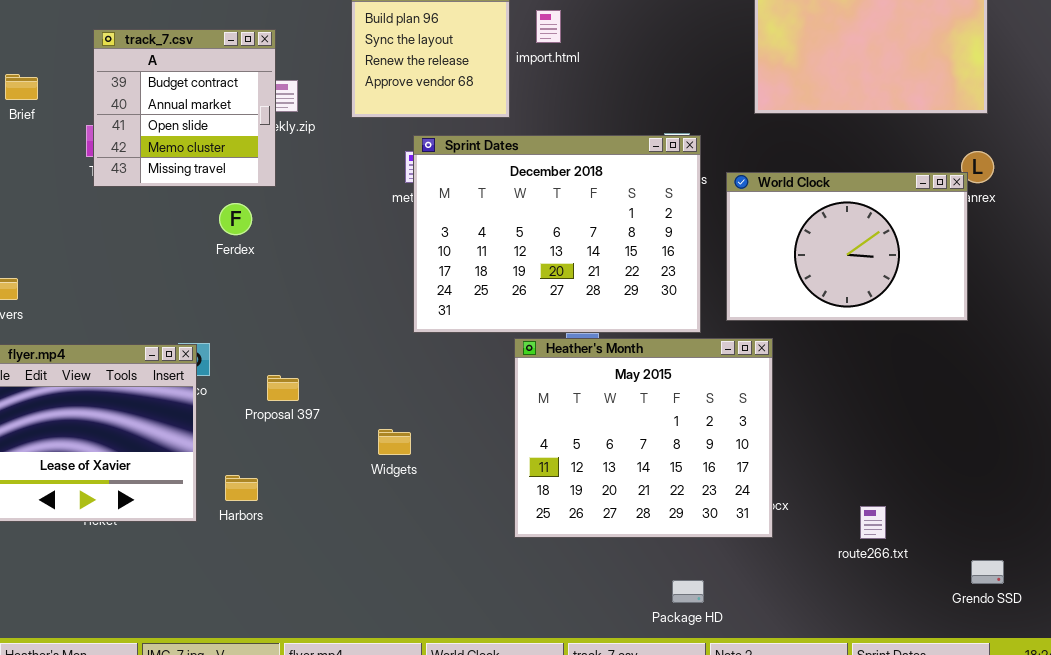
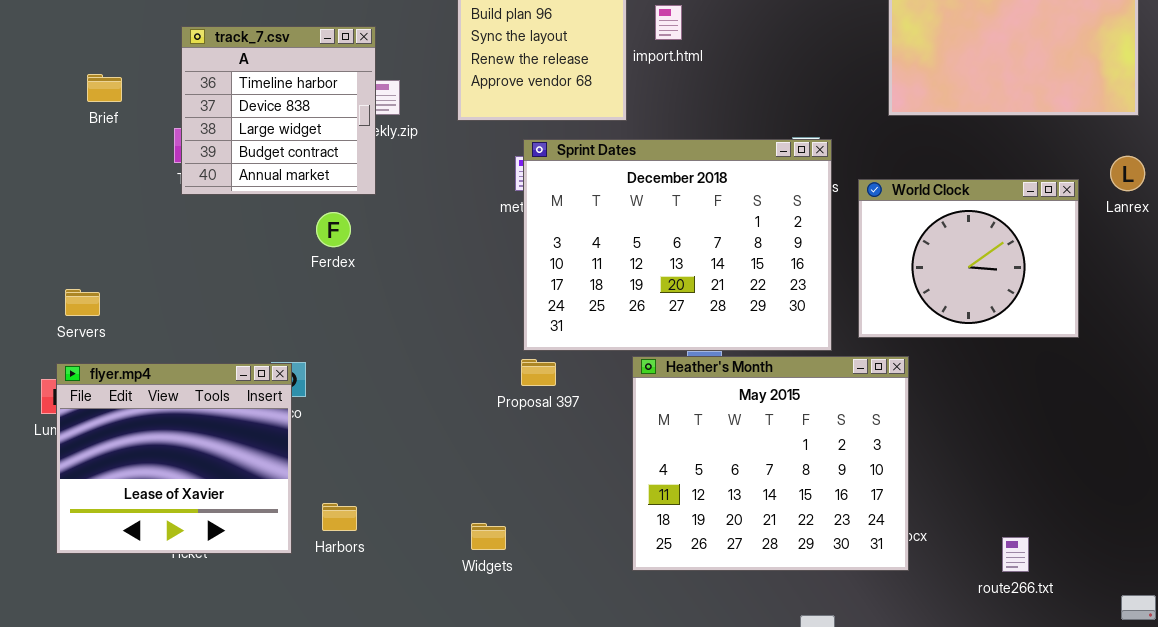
track_7.csv: [93,29,276,187] -> [181,26,376,195], scrolled up 3 rows
World Clock: [726,172,968,321] -> [858,179,1079,338], resized
Proposal 397: [267,375,299,401] -> [521,359,556,386], moved
Widgets: [378,429,411,455] -> [471,523,506,550], moved

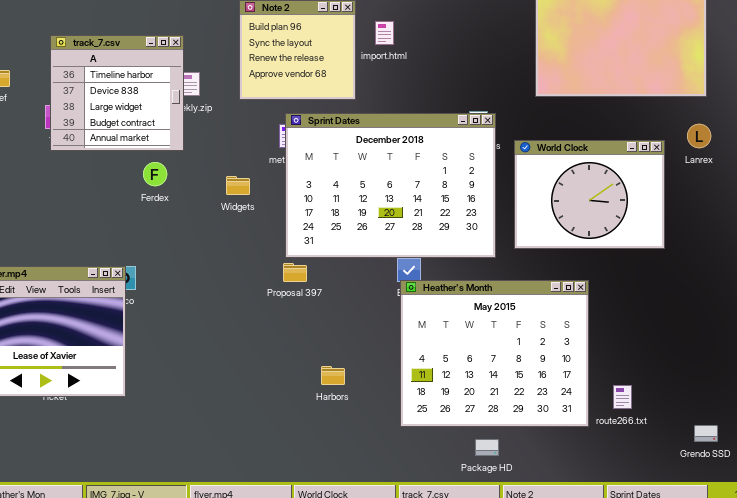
Heather's Month: [632,356,909,571] -> [400,280,589,427], moved
Harbors: [322,503,357,531] -> [321,366,345,385], moved
Widgets: [471,523,506,550] -> [226,176,250,195], moved

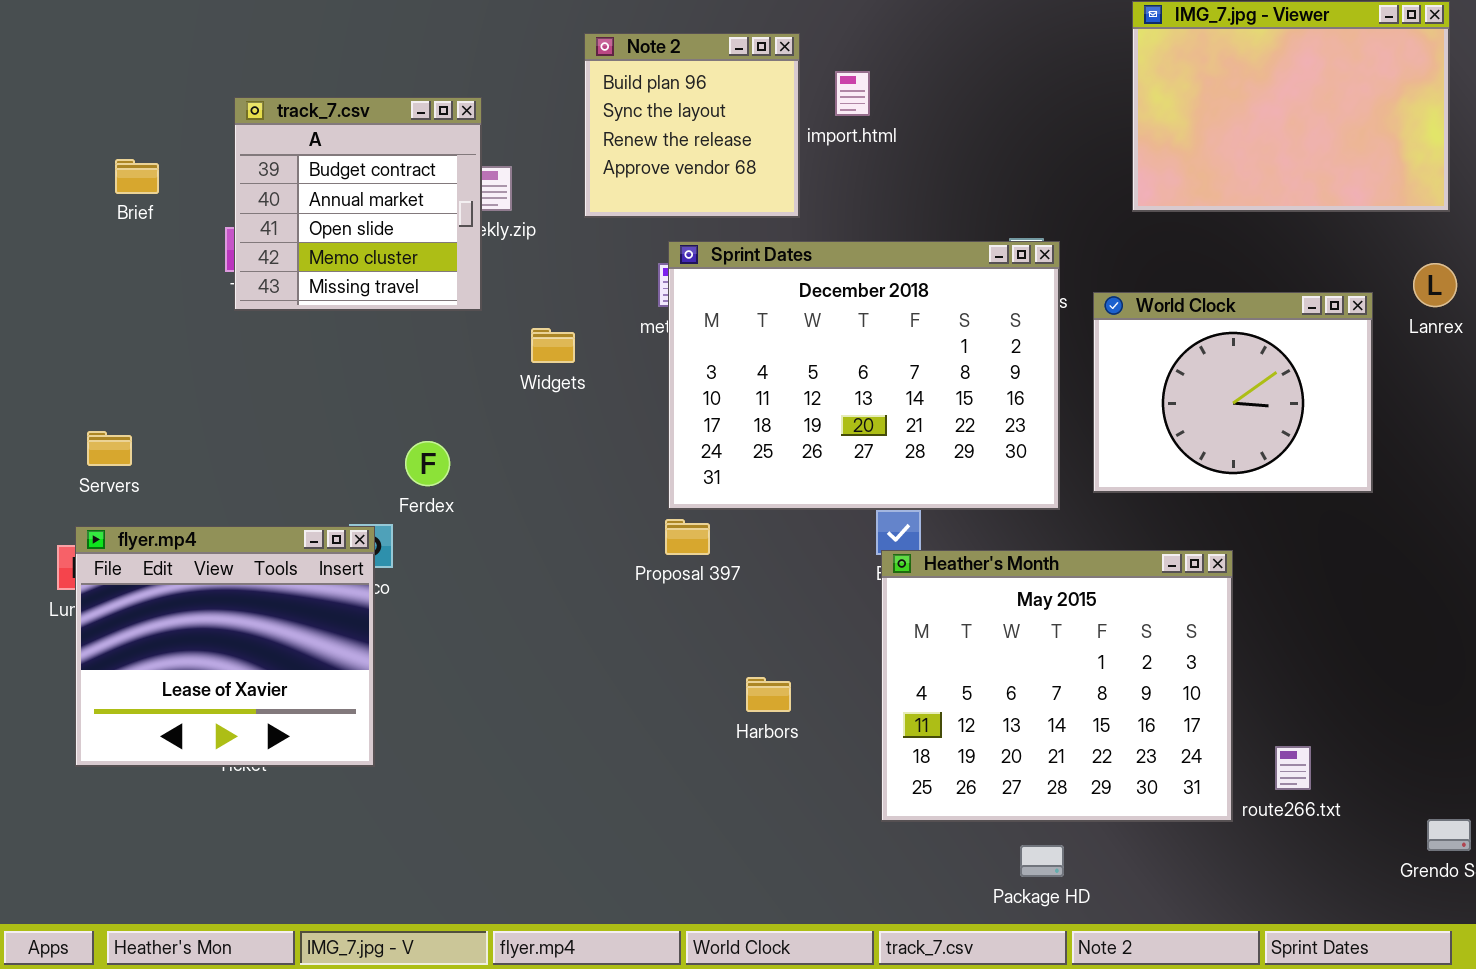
track_7.csv: [50,35,184,151] -> [234,97,482,311], scrolled down 3 rows
Ferdex: [143,162,167,186] -> [405,441,450,486], moved
Widgets: [226,176,250,195] -> [531,328,575,363], moved
Harbors: [321,366,345,385] -> [746,677,791,712], moved

